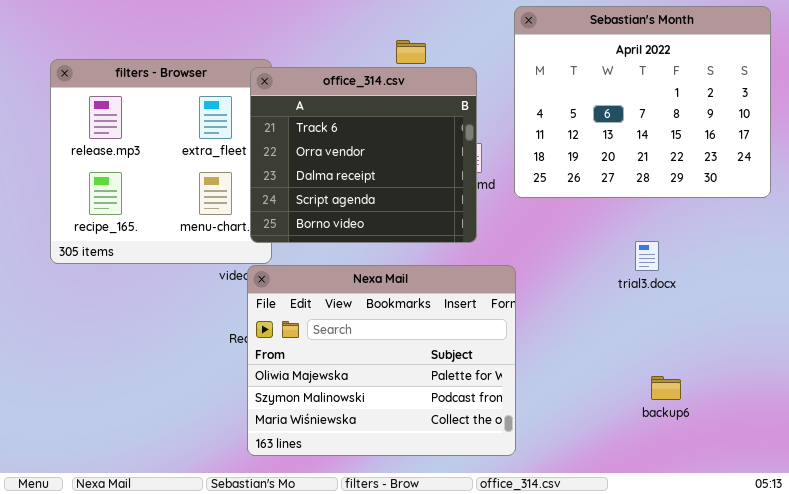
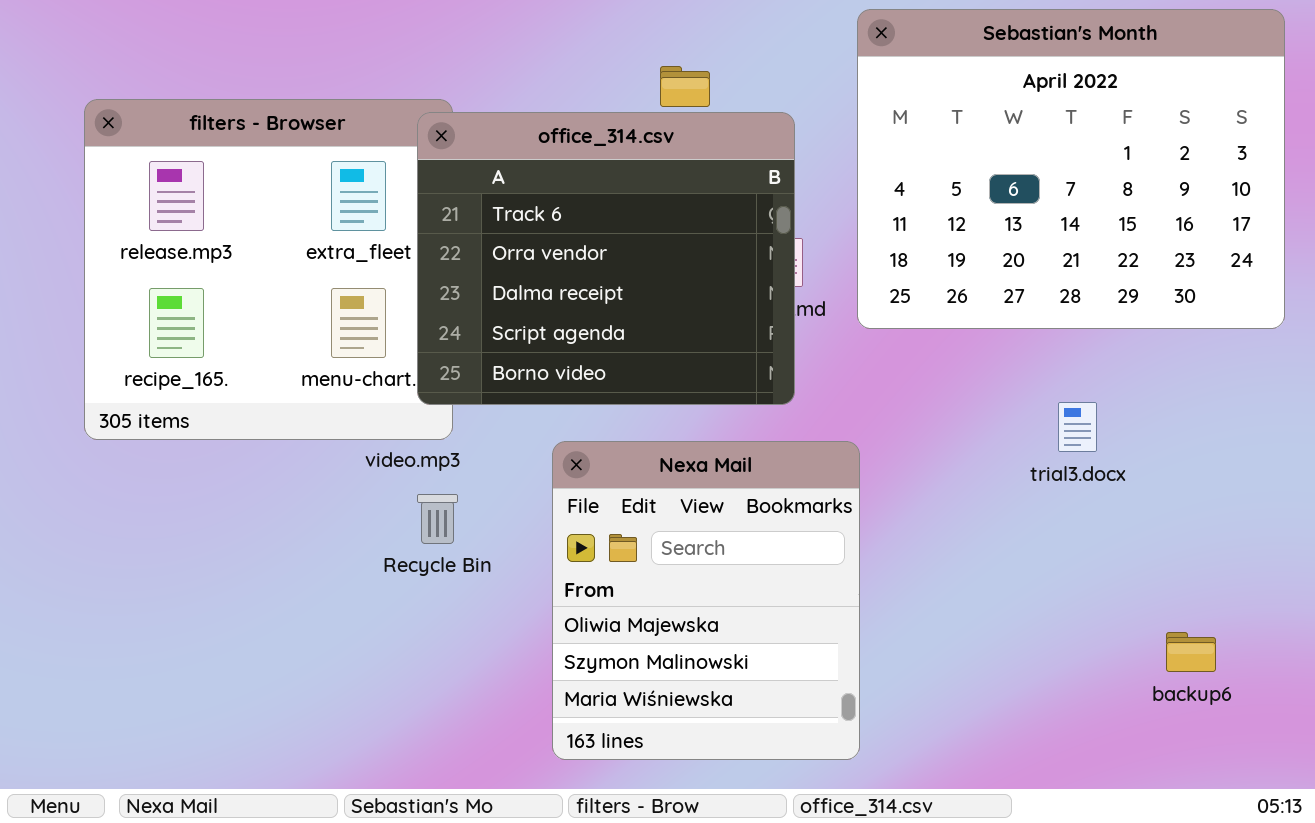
Nexa Mail: [247,265,516,456] -> [552,441,860,760], resized
backup6: [651,376,681,400] -> [1166,632,1216,672], moved

